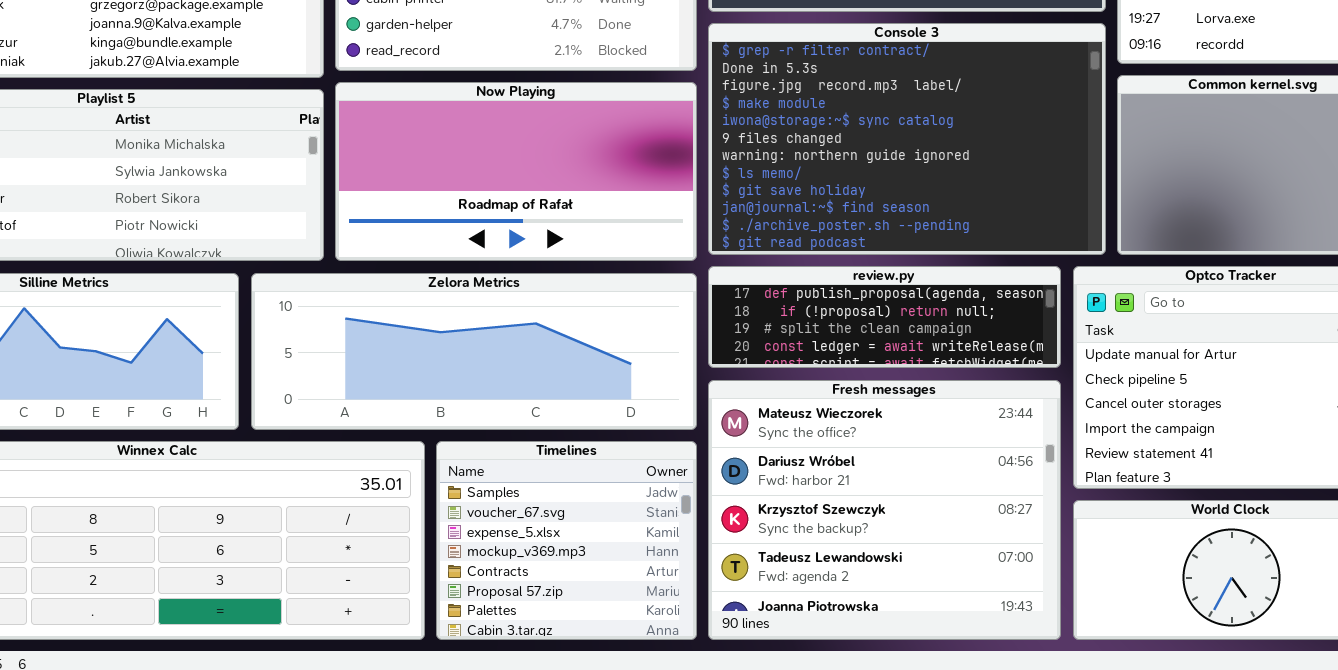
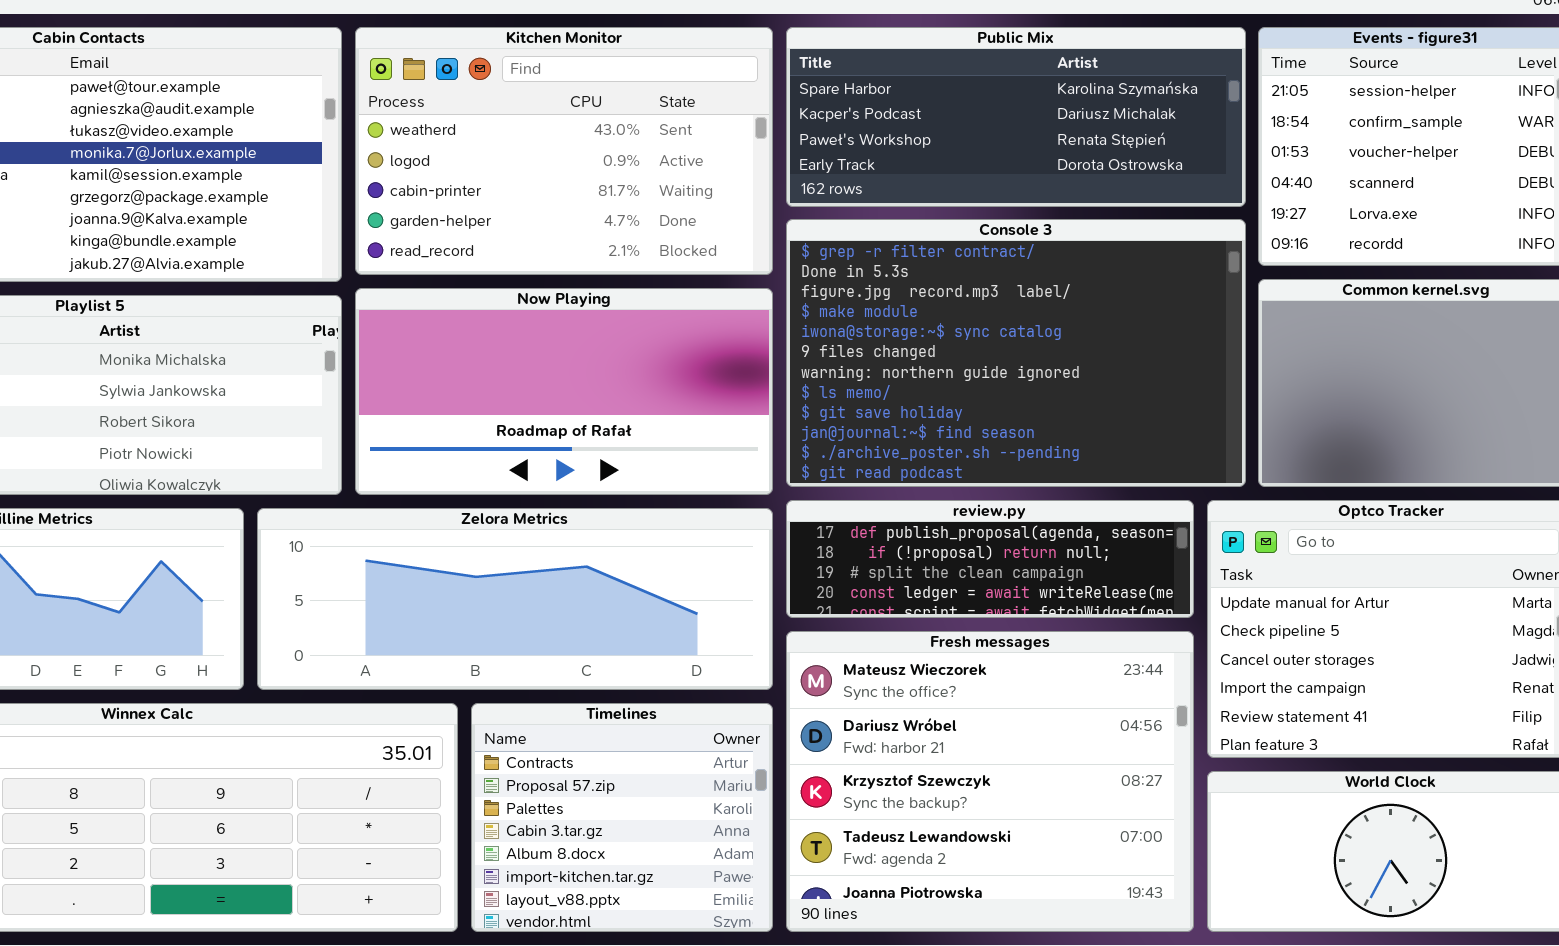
Timelines: [436,441,697,640] -> [471,703,773,932], scrolled down 4 rows

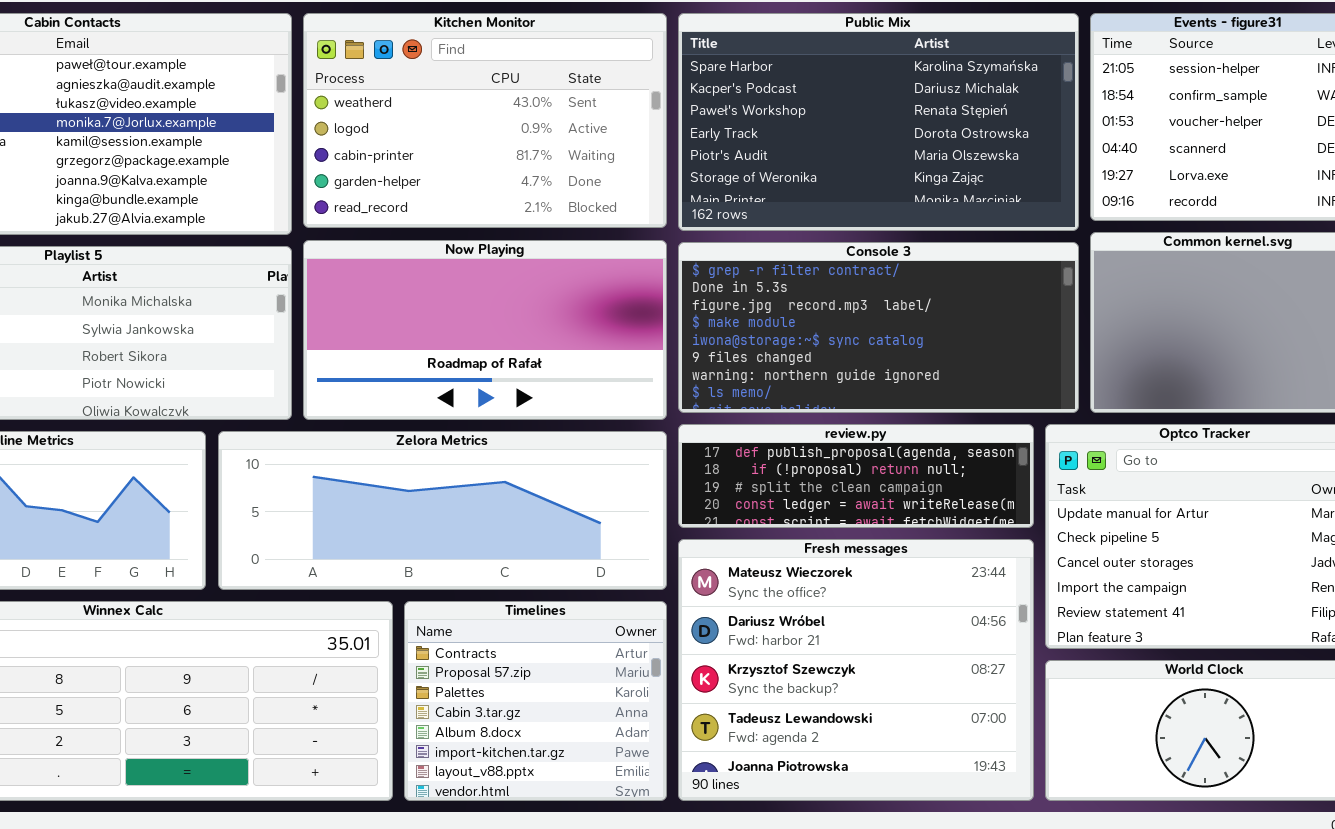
Public Mix: [786,27,1246,207] -> [678,13,1079,231], resized
Console 3: [786,219,1246,487] -> [678,242,1079,413], resized

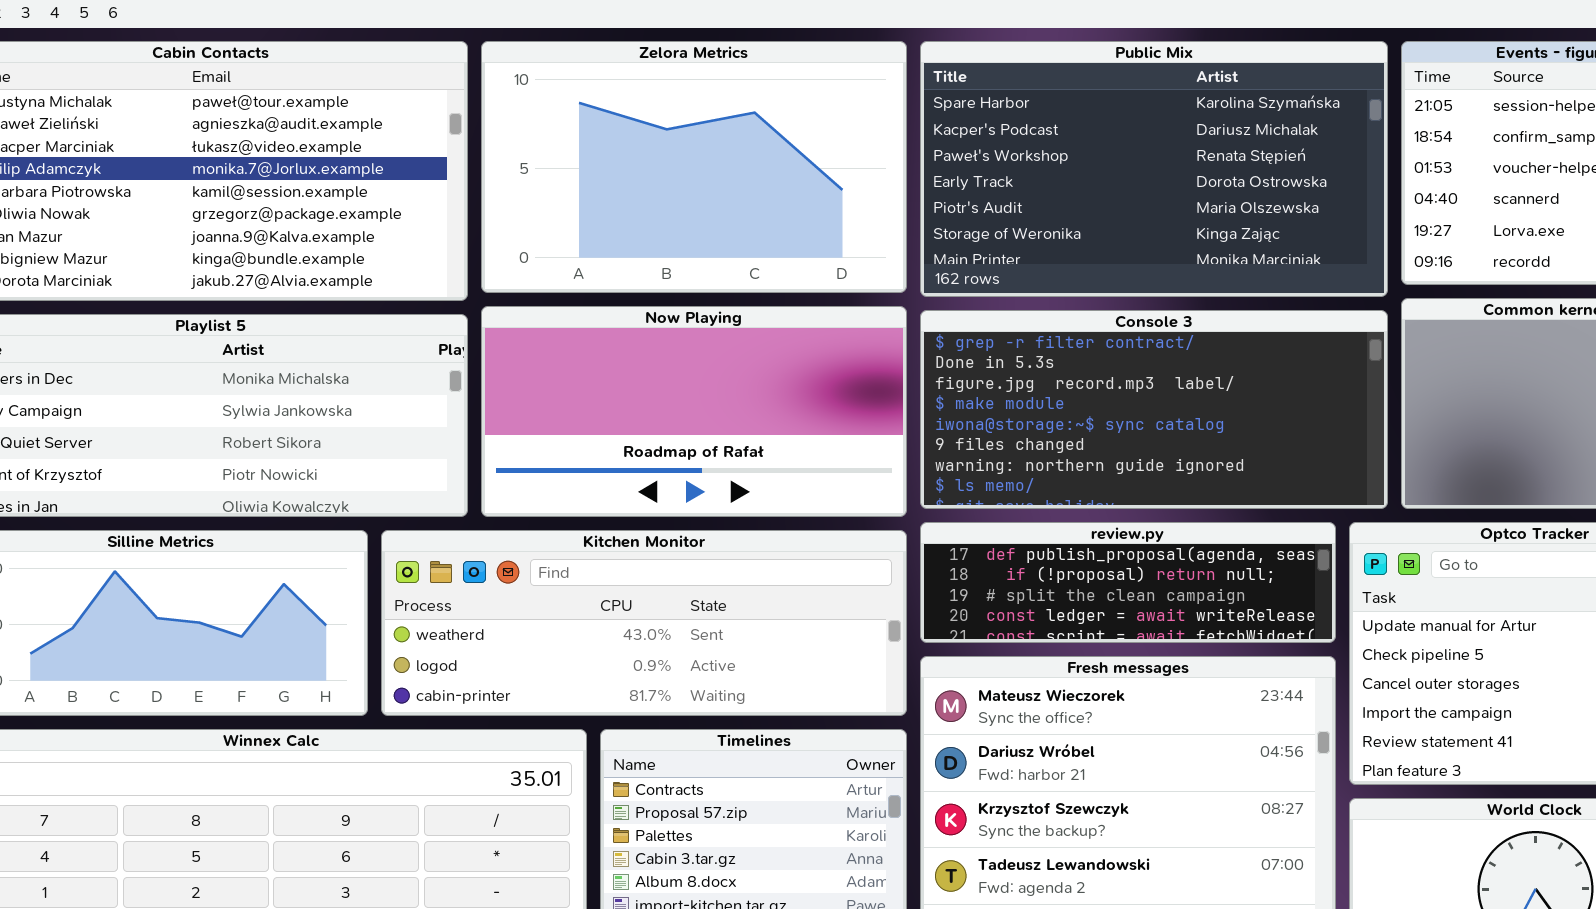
Kitchen Monitor: [303,13,667,228] -> [381,530,907,716], moved, resized
Zelora Metrics: [218,431,667,590] -> [481,41,907,293], moved, resized

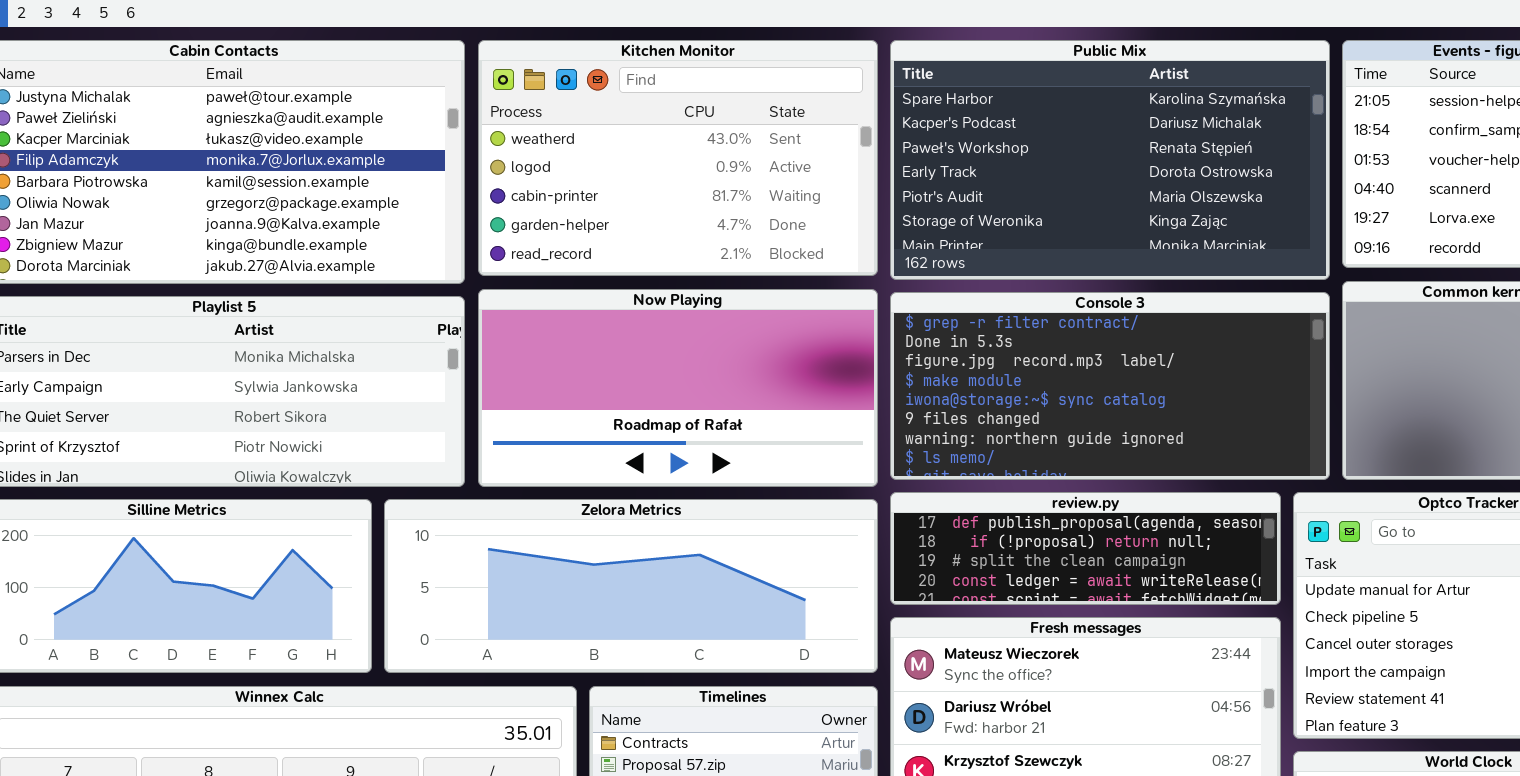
Zelora Metrics: [481,41,907,293] -> [384,499,878,673], moved, resized
Kitchen Monitor: [381,530,907,716] -> [478,40,878,276], moved, resized

